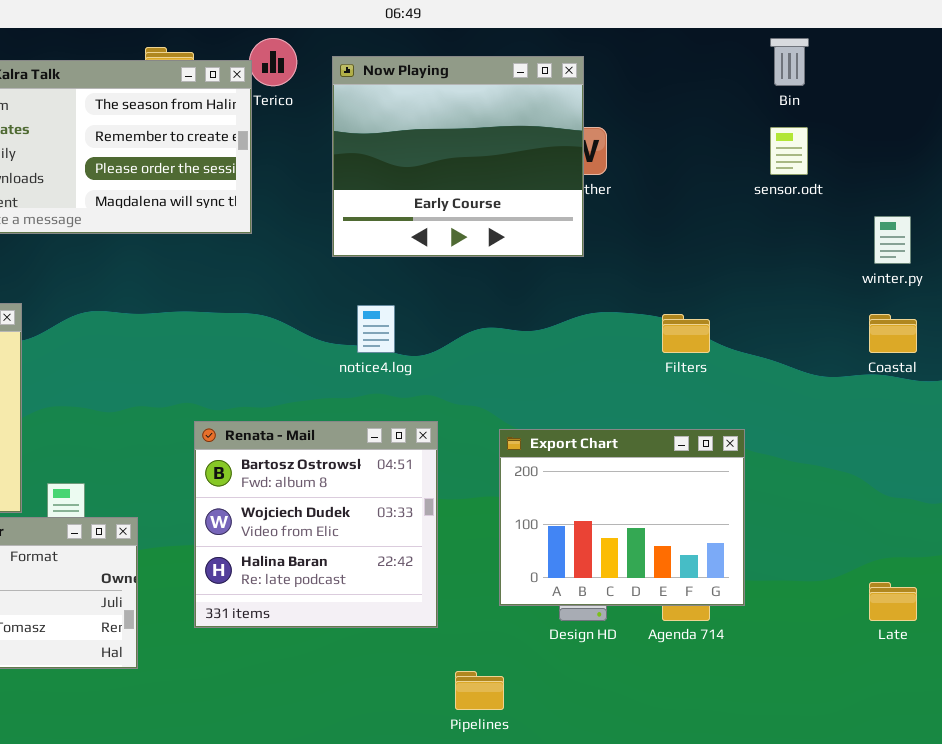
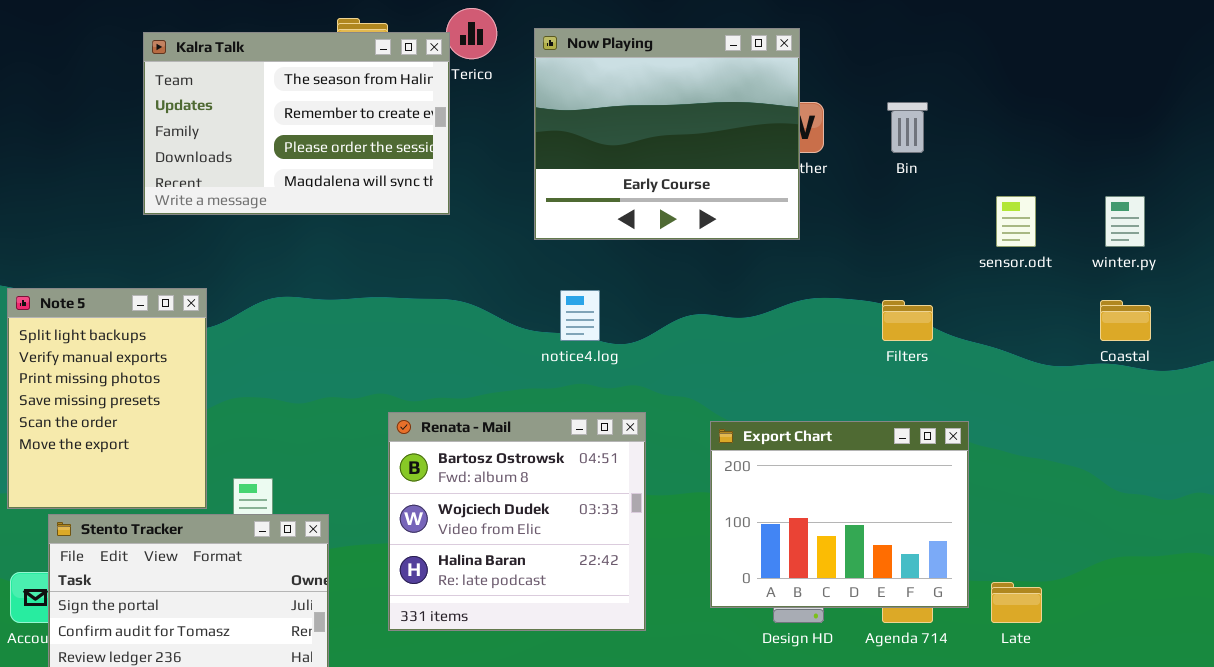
Bin: [770,38,809,86] -> [887,102,928,153], moved
sensor.odt: [770,127,808,175] -> [996,196,1036,247], moved
Late: [869,582,917,621] -> [991,582,1042,623], moved

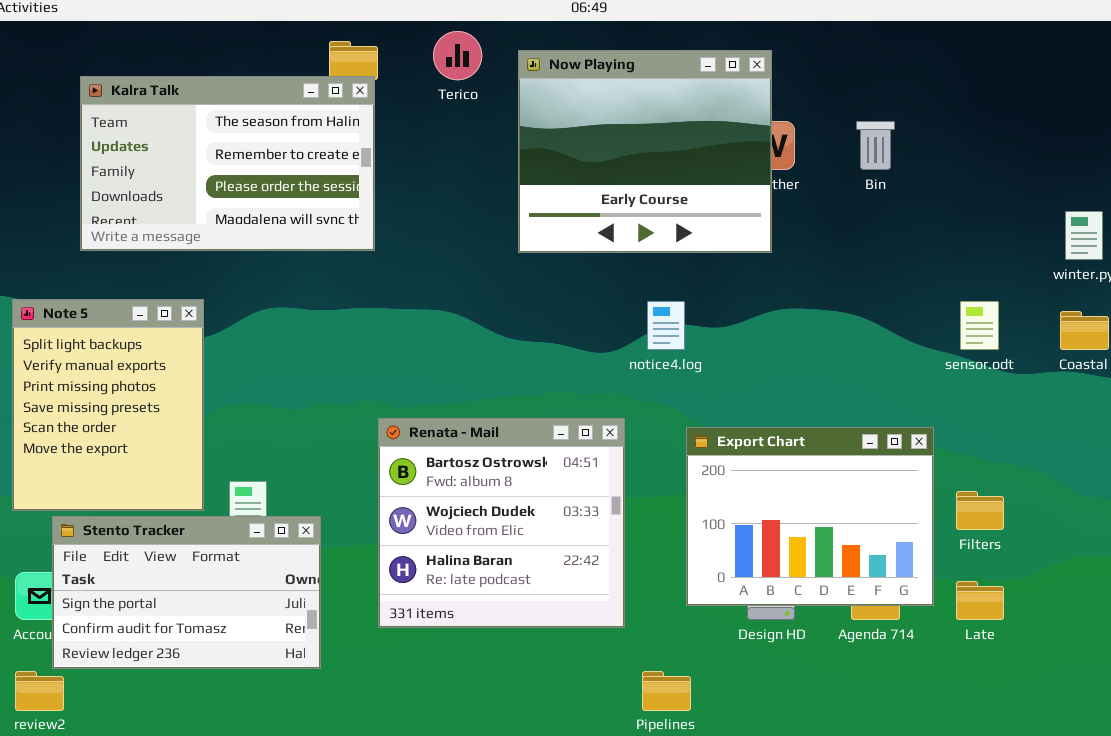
Kalra Talk: [143,32,450,215] -> [80,76,375,251], moved
sensor.odt: [996,196,1036,247] -> [960,301,999,350], moved
notice4.log: [560,290,600,341] -> [647,301,685,350], moved
Filters: [882,300,933,341] -> [956,491,1004,530], moved

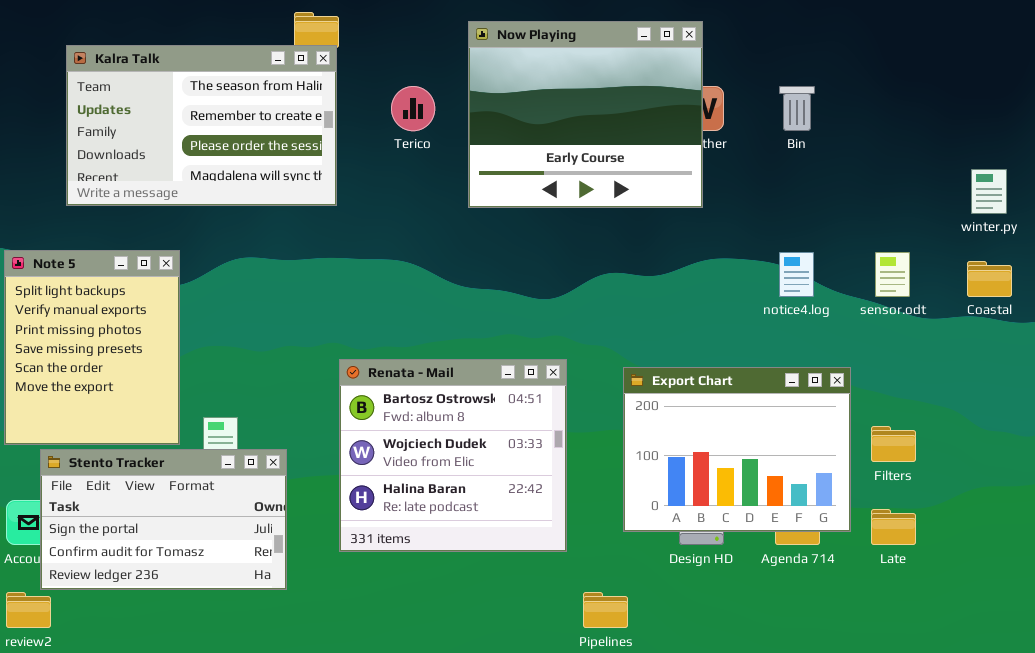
Terico: [433,31,482,80] -> [391,86,435,131], moved
notice4.log: [647,301,685,350] -> [779,252,814,297], moved

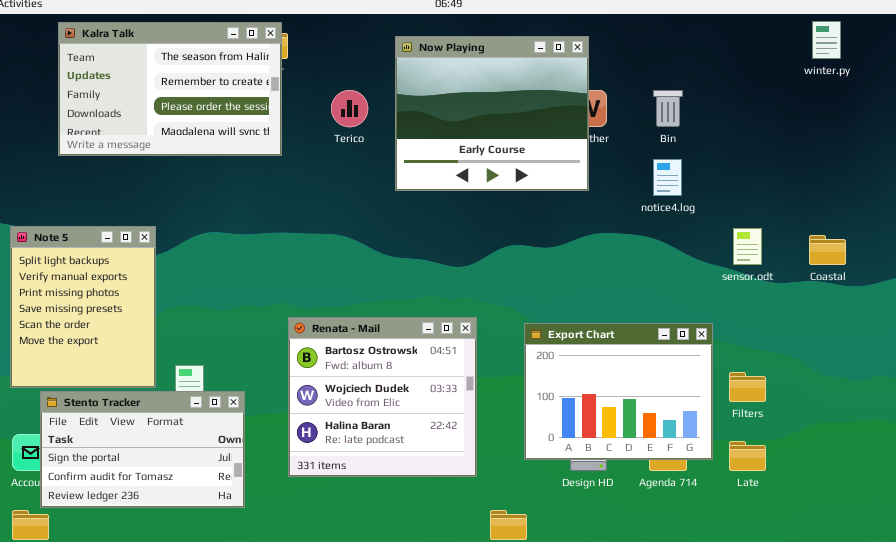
Kalra Talk: [66,45,337,206] -> [58,22,282,156], moved
winter.py: [971,169,1007,214] -> [812,21,841,59], moved
notice4.log: [779,252,814,297] -> [653,159,682,196], moved

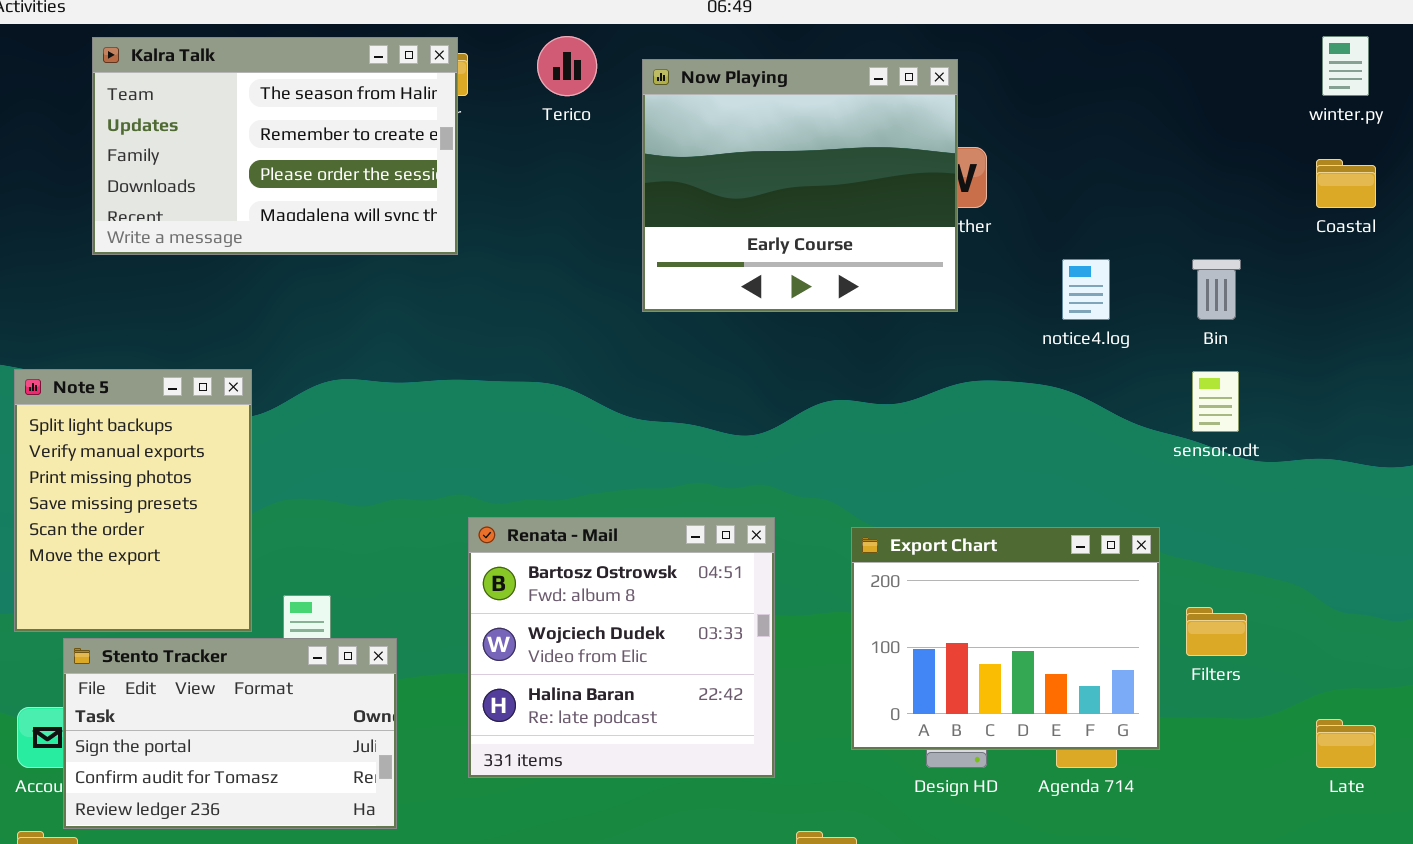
Terico: [331,90,368,127] -> [537,36,597,96], moved
Bin: [653,90,683,127] -> [1192,259,1241,320], moved
Coastal: [809,235,846,265] -> [1316,159,1376,208], moved
Late: [729,441,766,471] -> [1316,719,1376,768], moved

